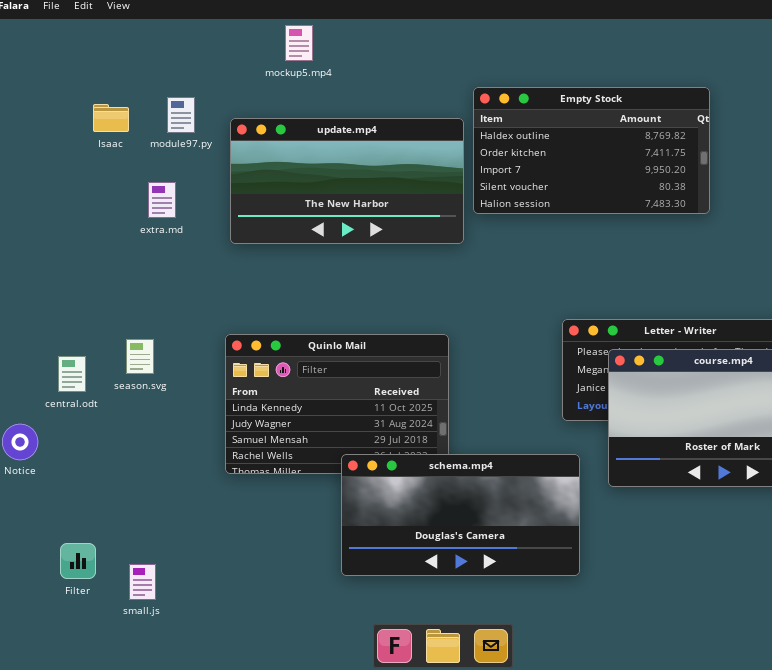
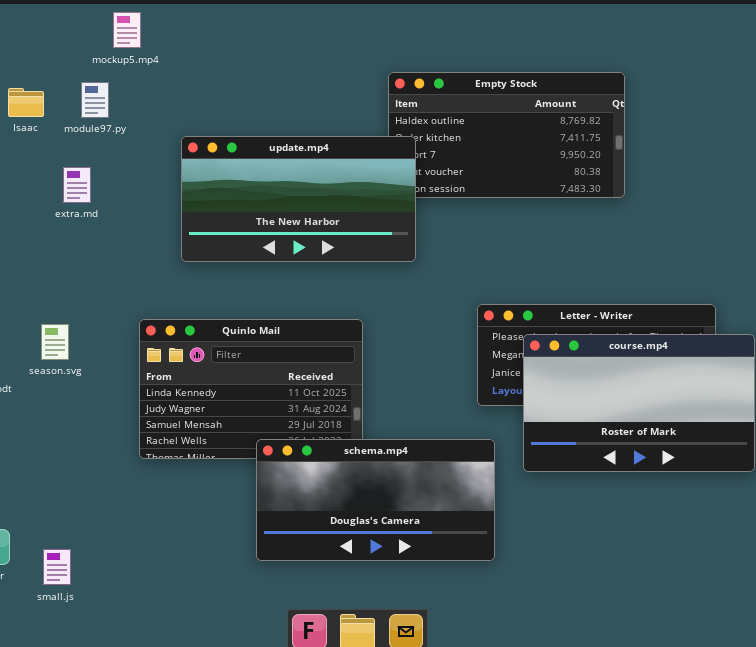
mockup5.mp4: [285,25,313,61] -> [113,12,141,48], moved
update.mp4: [230,118,464,244] -> [181,136,416,262], moved

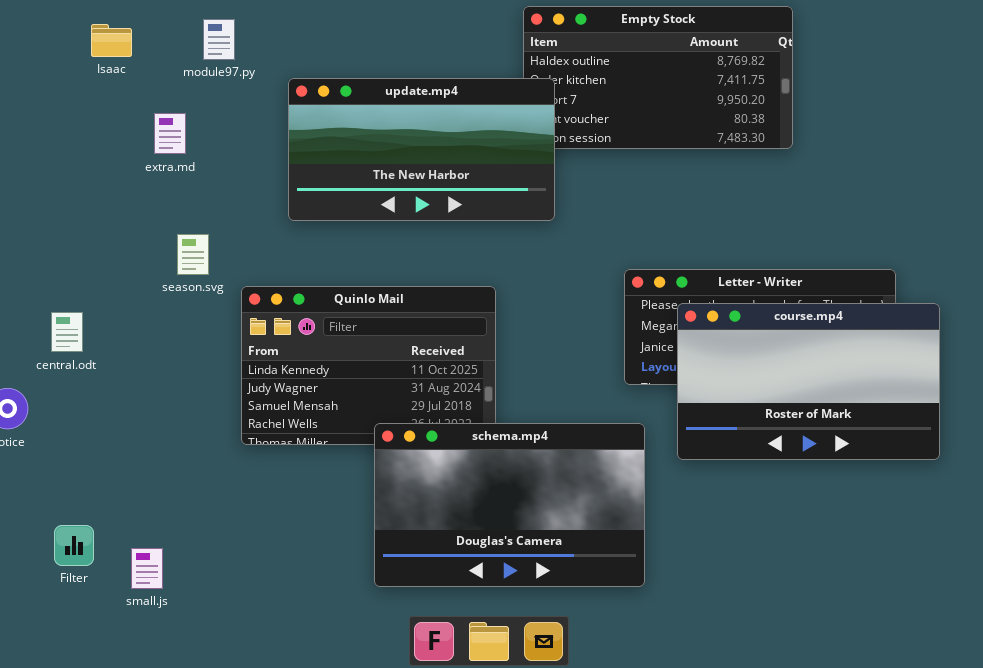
module97.py: [81,82,109,118] -> [203,19,235,60], moved
season.svg: [41,324,69,360] -> [177,234,209,275], moved
schema.mp4: [256,439,495,561] -> [374,423,645,587], resized

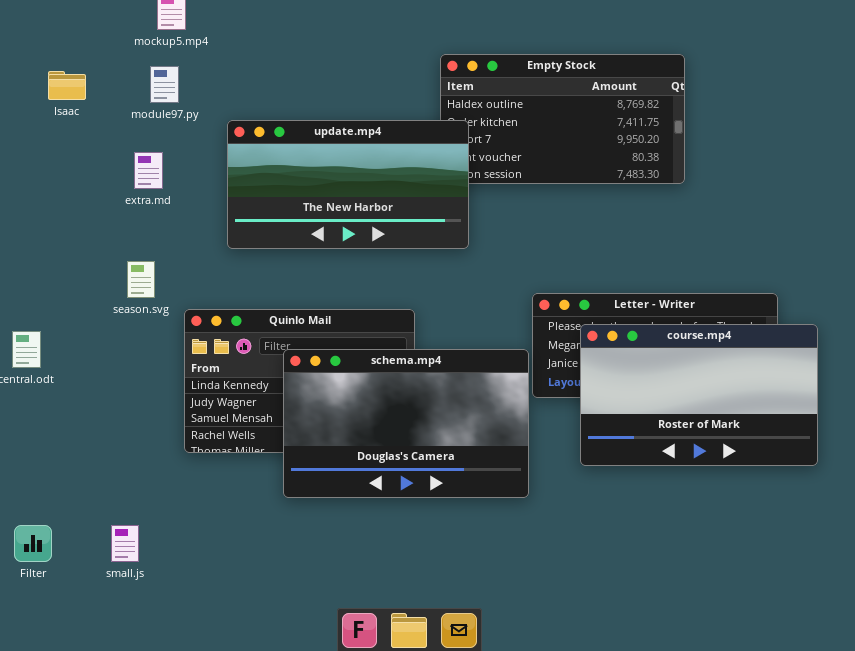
extra.md: [154,113,186,154] -> [134,152,163,189], moved
schema.mp4: [374,423,645,587] -> [283,349,529,498], moved
small.js: [131,548,163,589] -> [111,525,139,562], moved

